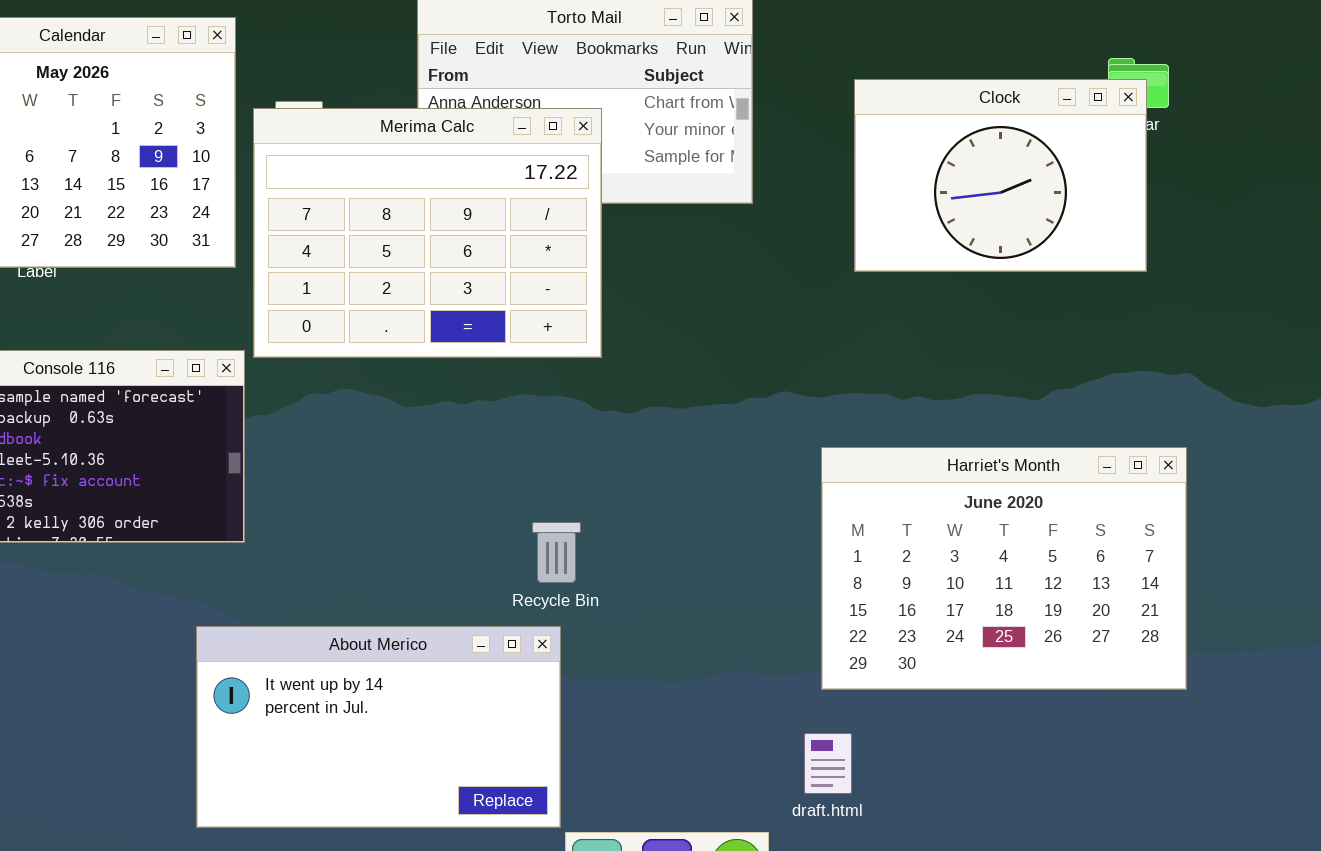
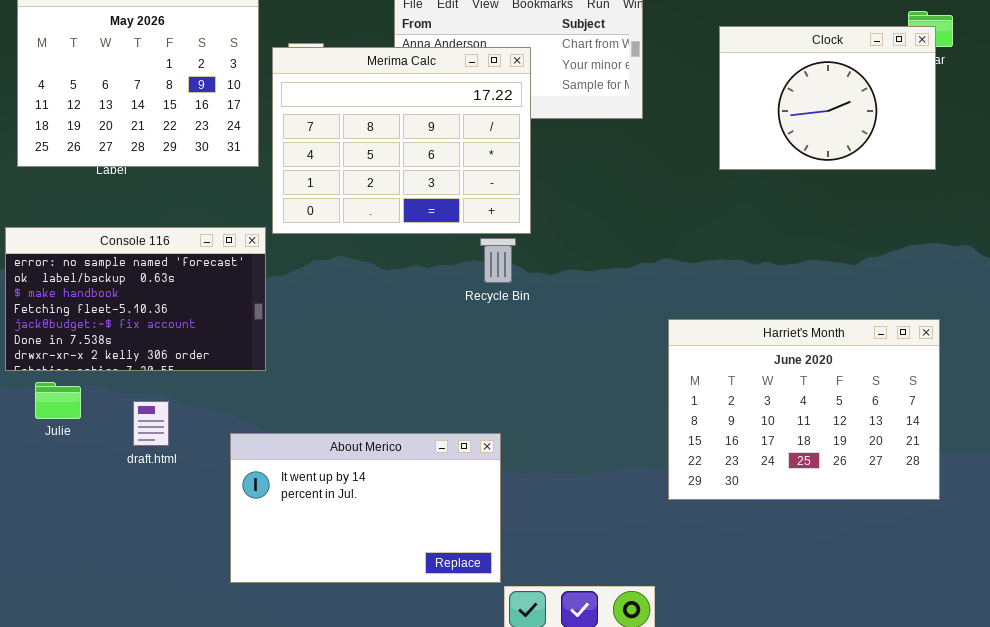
Harriet's Month: [821,447,1187,690] -> [668,319,940,500], moved
Recycle Bin: [532,522,581,583] -> [480,238,516,283], moved
draft.html: [804,733,852,794] -> [133,401,169,446], moved

